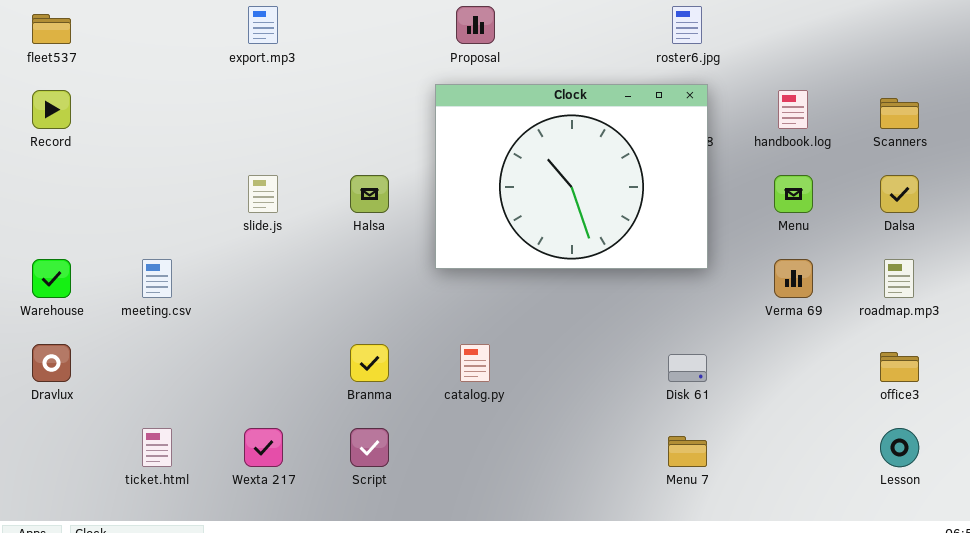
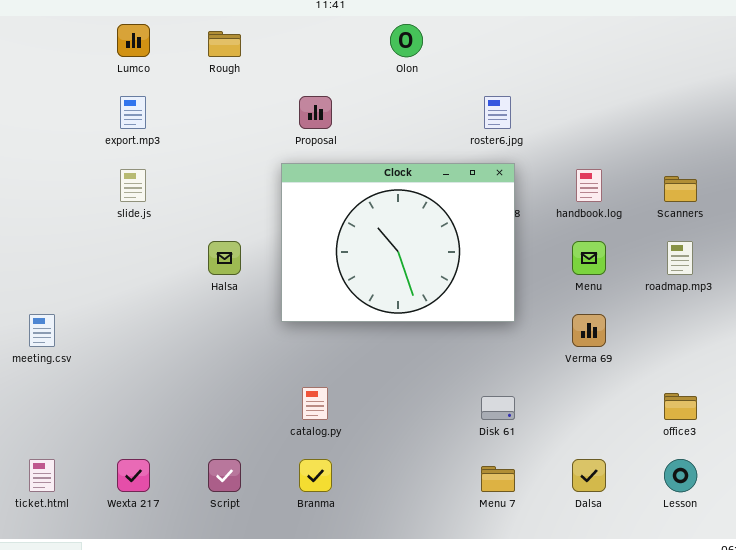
slide.js: [248,175,278,213] -> [120,169,146,202], moved
Dalsa: [880,175,919,213] -> [572,459,606,492], moved
roadmap.mp3: [884,259,914,298] -> [667,241,693,275], moved
Branma: [350,344,389,382] -> [299,459,332,492], moved

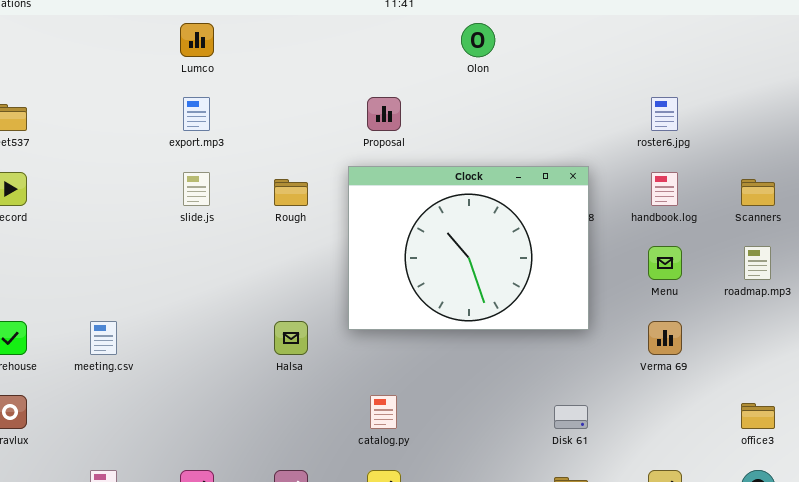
Rough: [208,31,241,57] -> [274,179,308,206], moved
roster6.jpg: [484,96,511,129] -> [651,97,678,131], moved
Halsa: [208,241,241,275] -> [274,321,308,355], moved

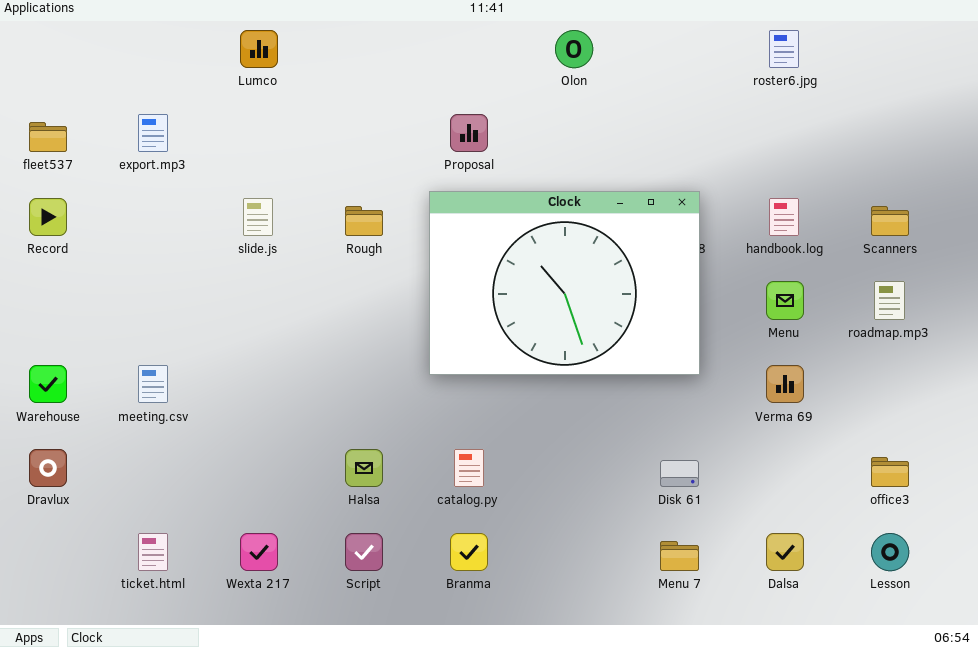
export.mp3: [183,97,210,131] -> [138,114,168,152], moved
roster6.jpg: [651,97,678,131] -> [769,30,799,68], moved
Halsa: [274,321,308,355] -> [345,449,383,487], moved

